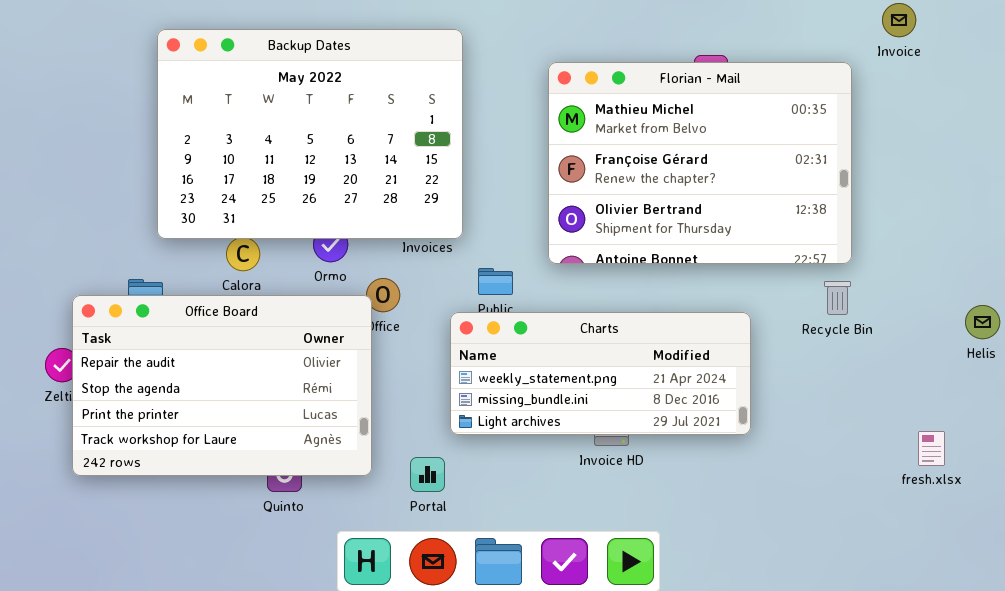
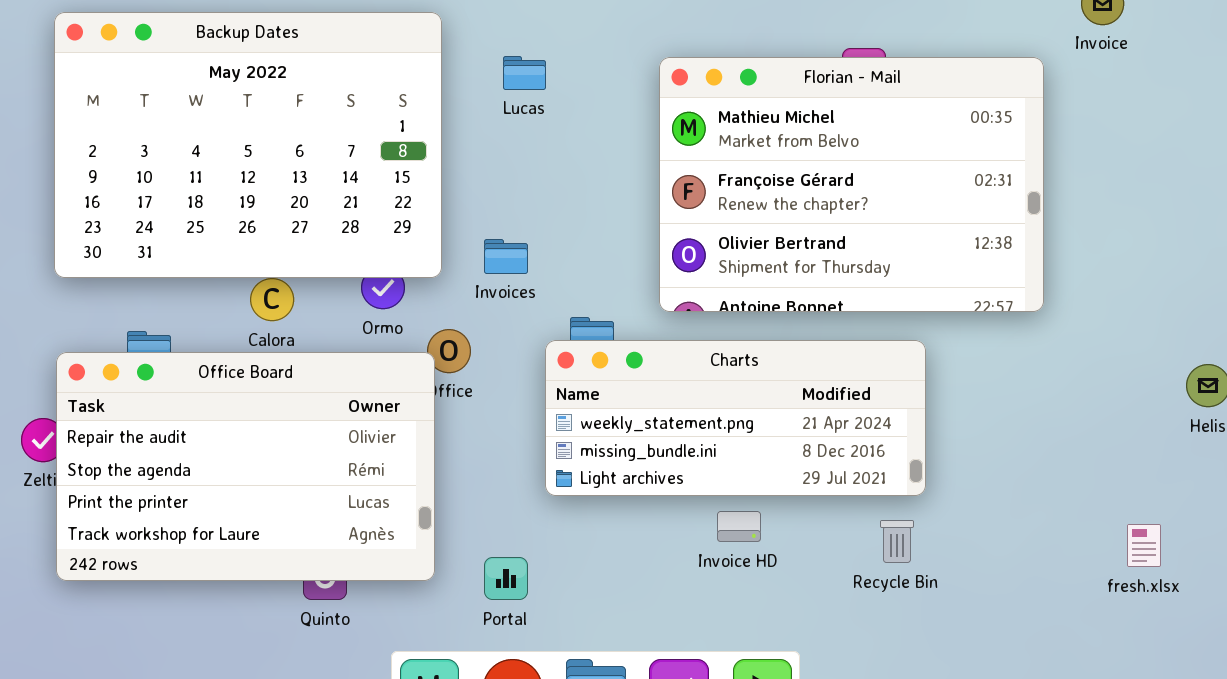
Backup Dates: [157,29,463,239] -> [54,12,442,278], moved
Recycle Bin: [824,281,851,315] -> [880,520,914,563], moved
Charts: [450,312,751,435] -> [545,340,926,496], moved

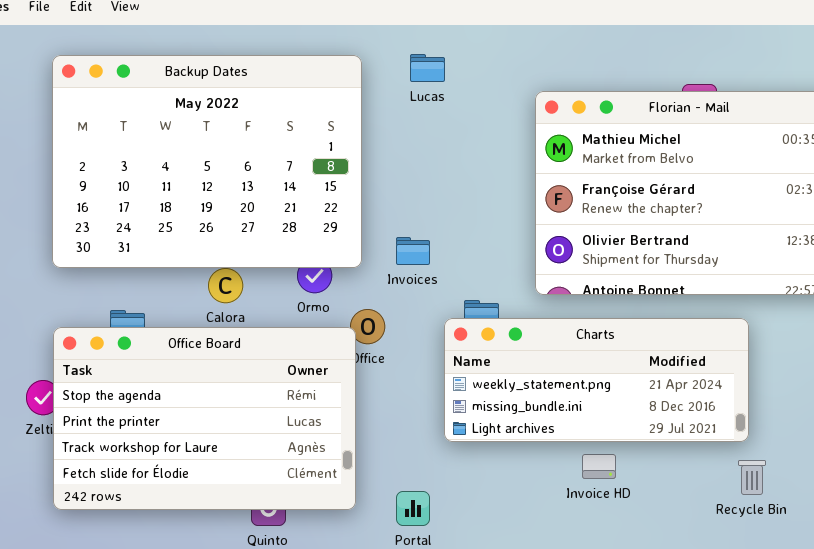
Lucas: [503,56,546,90] -> [410,54,445,82], moved
Office Board: [56,352,435,581] -> [53,327,356,510], scrolled down 1 row
Recycle Bin: [880,520,914,563] -> [738,460,766,495], moved

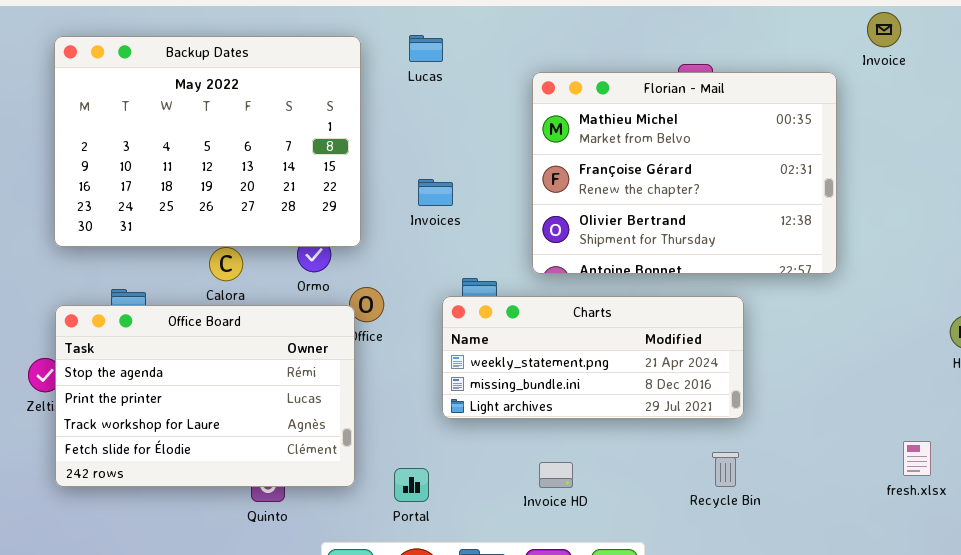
Invoices: [396,237,430,265] -> [418,179,453,206], moved
Invoice HD: [582,454,616,479] -> [539,462,573,488], moved
Recycle Bin: [738,460,766,495] -> [712,452,739,487], moved

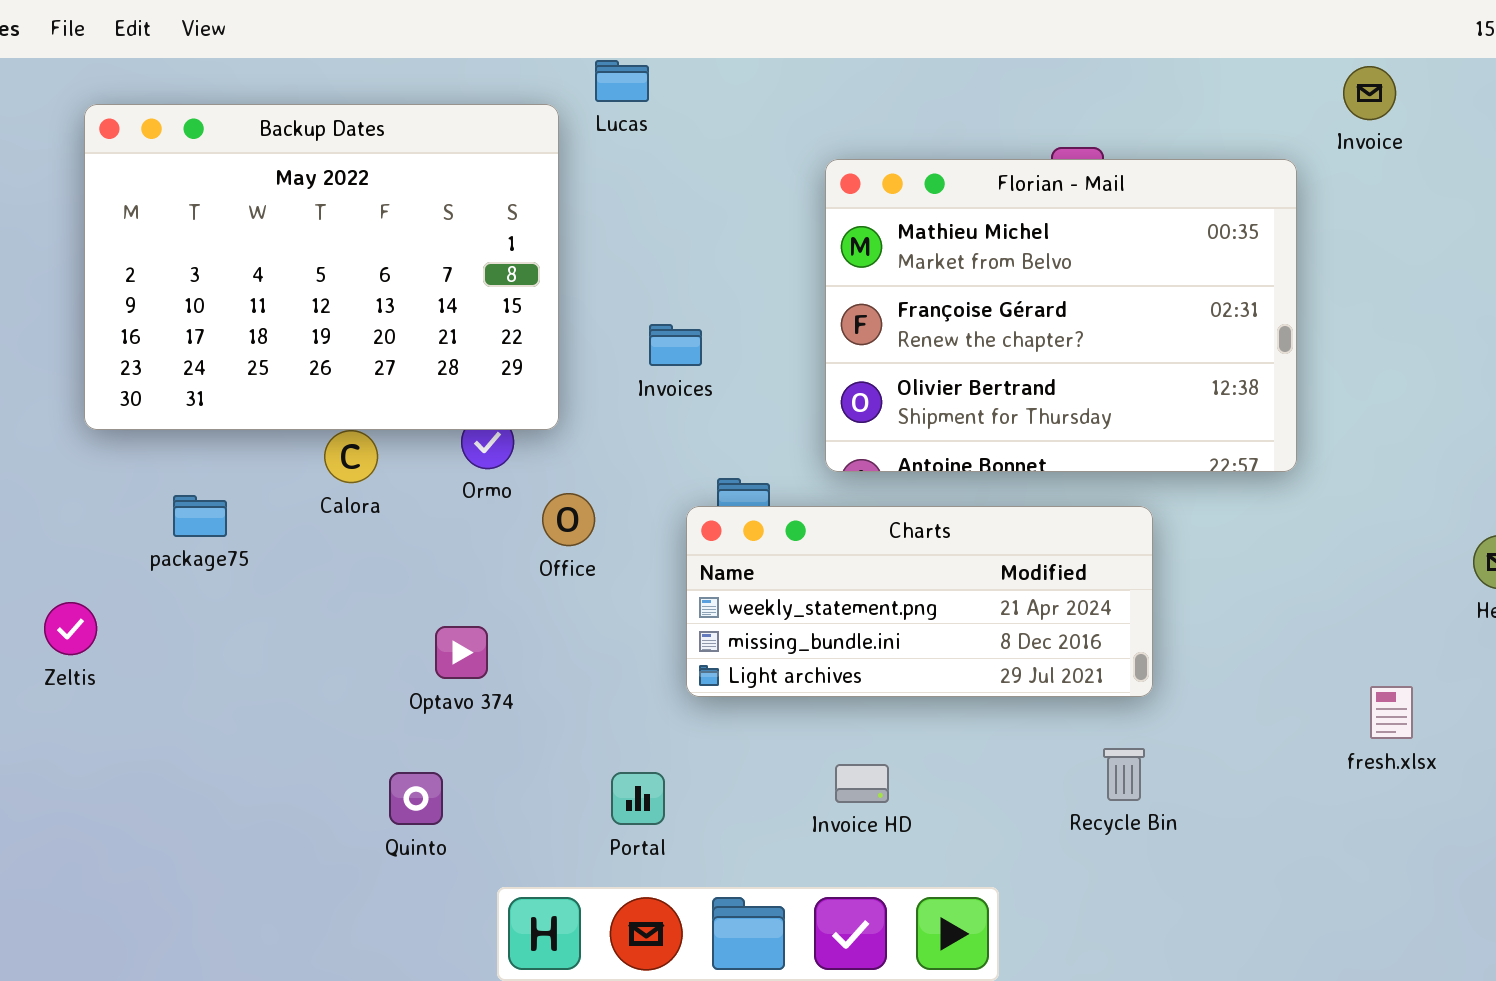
Lucas: [409,35,443,62] -> [595,60,649,102], moved
Office Board: [55,305,355,487] -> none, closed
fresh.xlsx: [903,441,931,476] -> [1370,686,1413,739], moved

